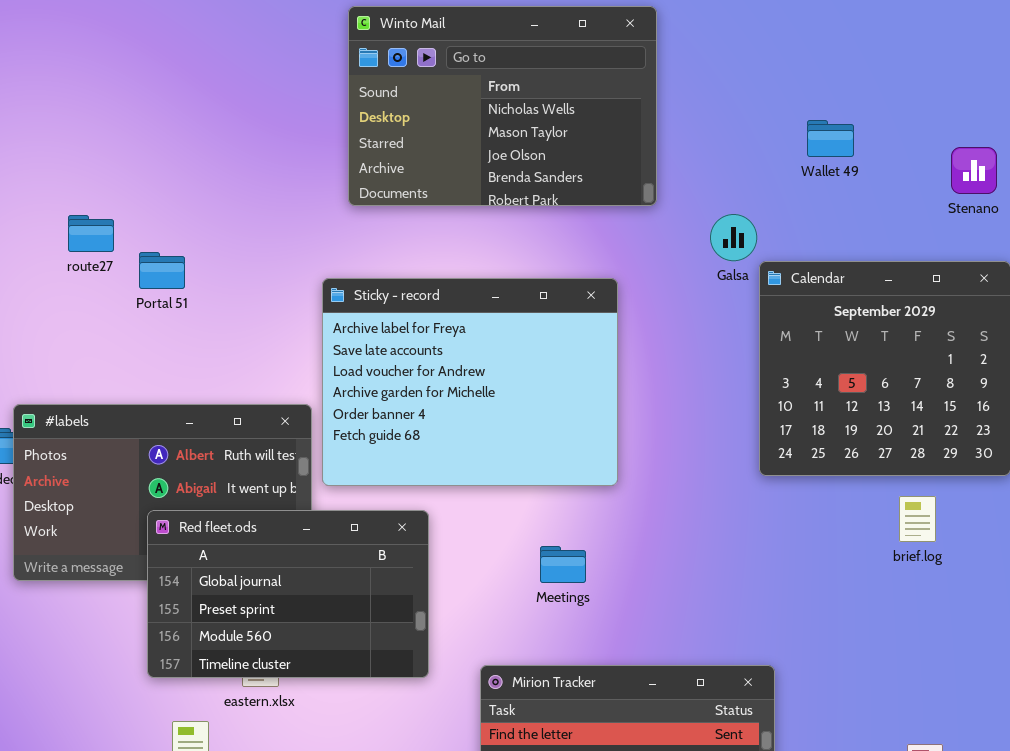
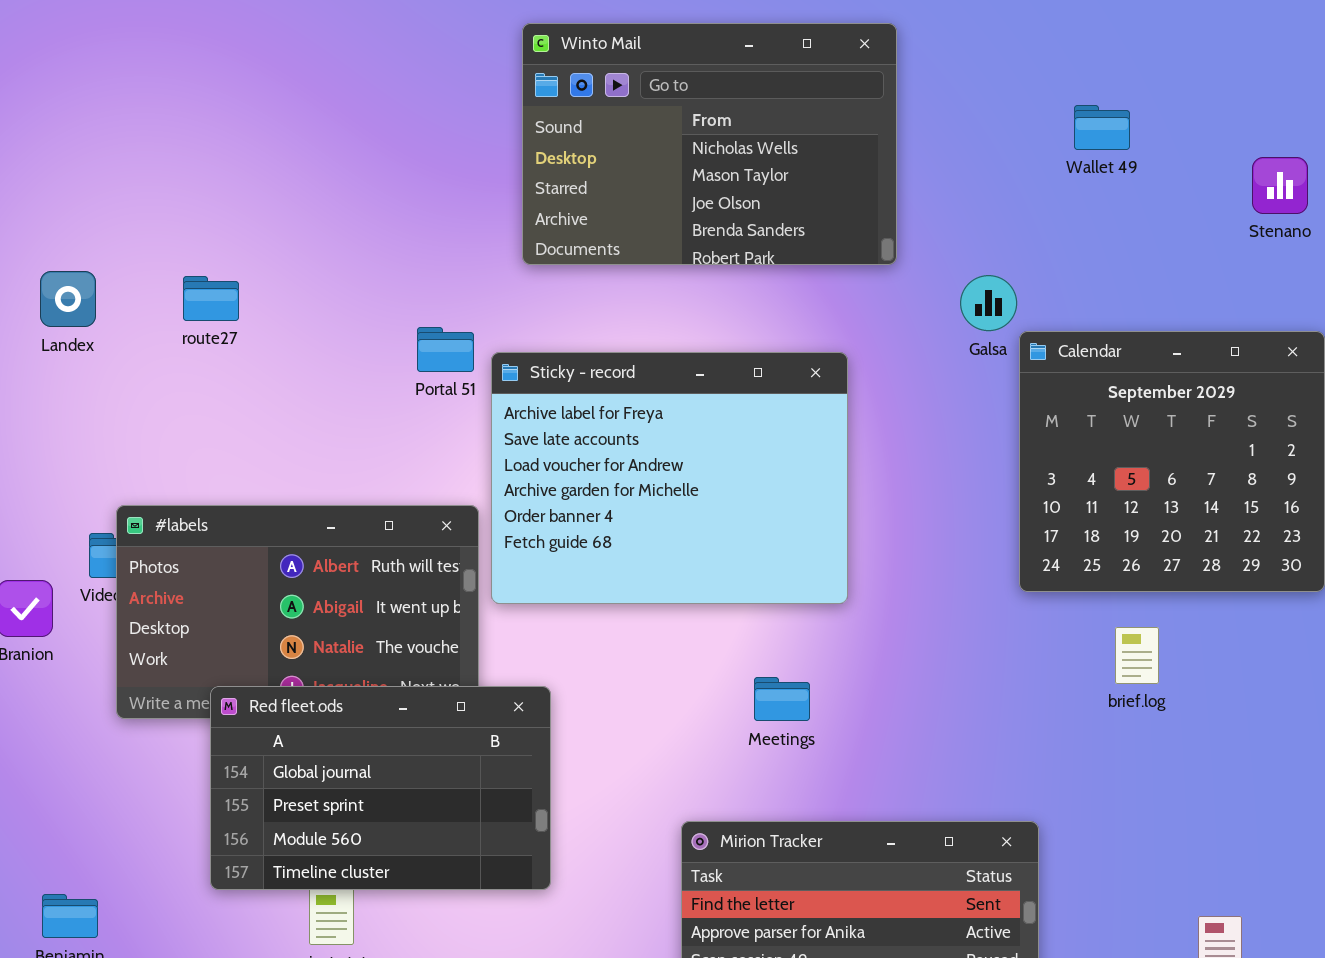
Wallet 49: [807,120,854,157] -> [1074,105,1130,150], moved
Stenano: [951,147,997,194] -> [1252,157,1308,214], moved
Portal 51: [139,252,185,289] -> [417,327,474,372], moved
brief.log: [899,496,936,542] -> [1115,627,1159,684], moved
Red fleet.ods: [147,510,429,678] -> [210,686,551,890], moved

